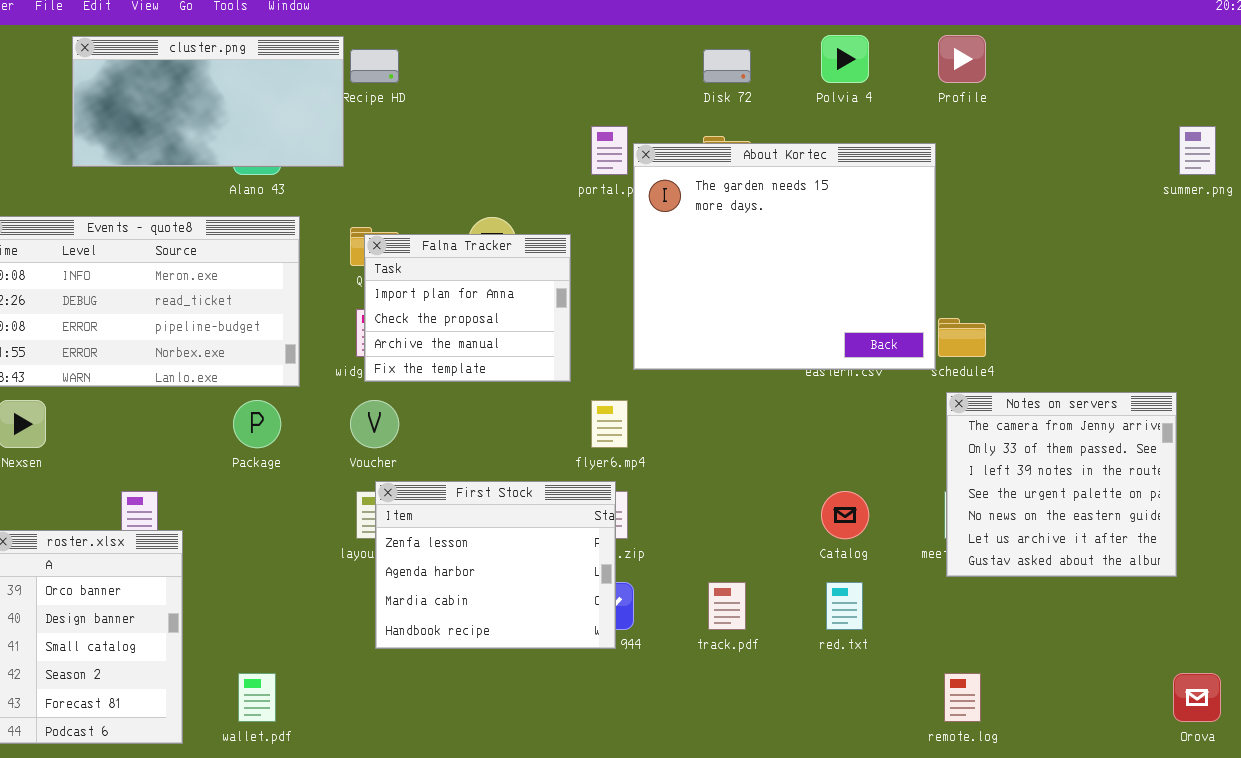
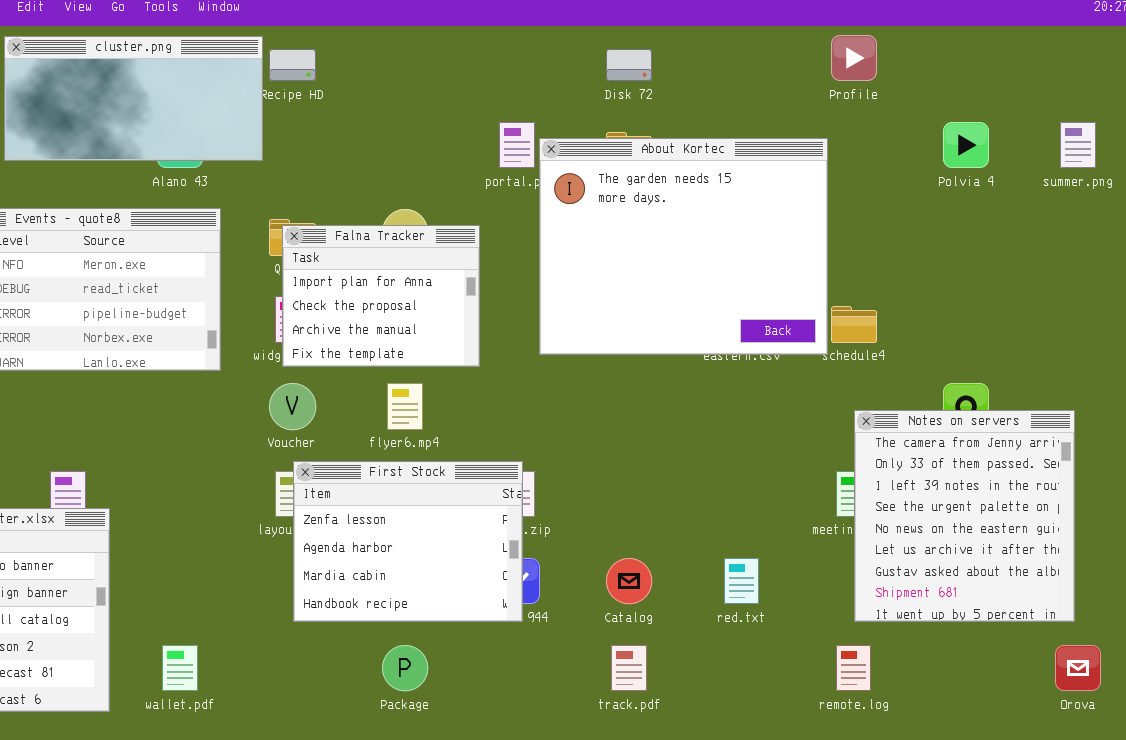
Polvia 4: [821,35,869,83] -> [943,122,989,168], moved
Notes on servers: [946,392,1177,577] -> [854,410,1075,622], moved, resized
Package: [233,400,281,448] -> [382,645,428,691], moved
flyer6.mp4: [591,400,628,448] -> [387,383,423,430], moved
Catalog: [821,491,869,539] -> [606,558,652,604], moved
track.pdf: [708,582,746,630] -> [611,645,647,691], moved

